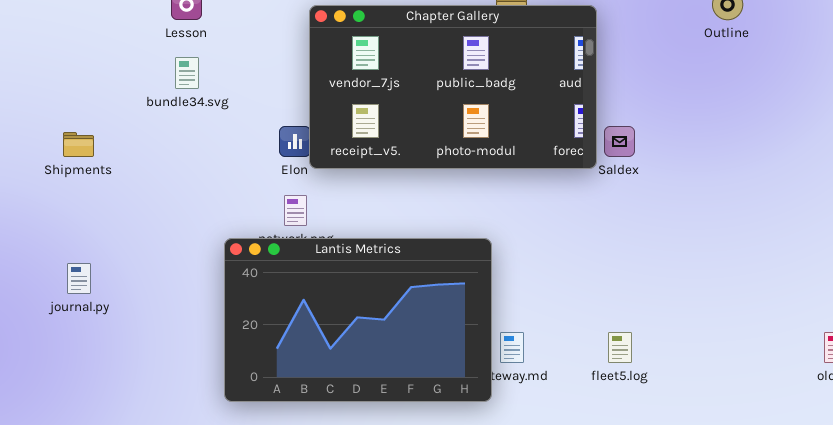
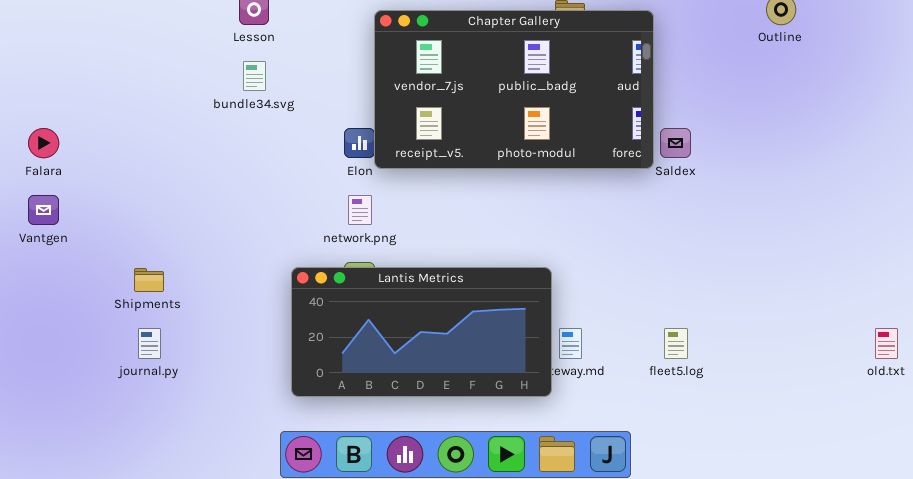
Shipments: [63,132,94,157] -> [134,268,164,292], moved
Lantis Metrics: [224,238,492,402] -> [291,267,552,397], resized
journal.py: [67,263,91,294] -> [138,328,161,359], moved

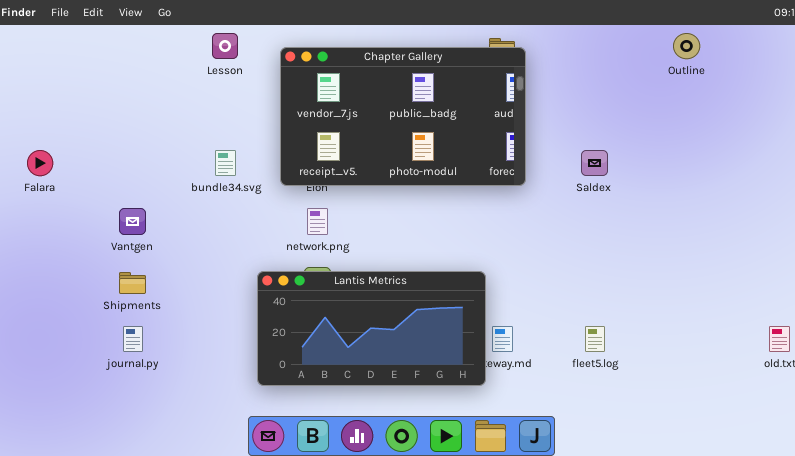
Chapter Gallery: [374,10,654,169] -> [280,47,526,186], moved
bundle34.svg: [243,61,266,91] -> [215,150,236,176], moved
Vantgen: [28,195,59,225] -> [119,208,146,235], moved

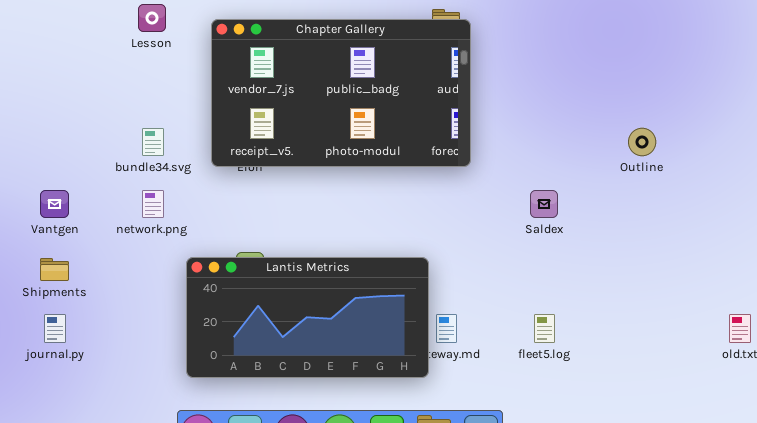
Outline: [673,33,700,59] -> [628,128,656,156], moved
Saldex: [581,150,608,176] -> [530,190,558,218], moved
network.png: [307,208,328,235] -> [142,190,164,218], moved

